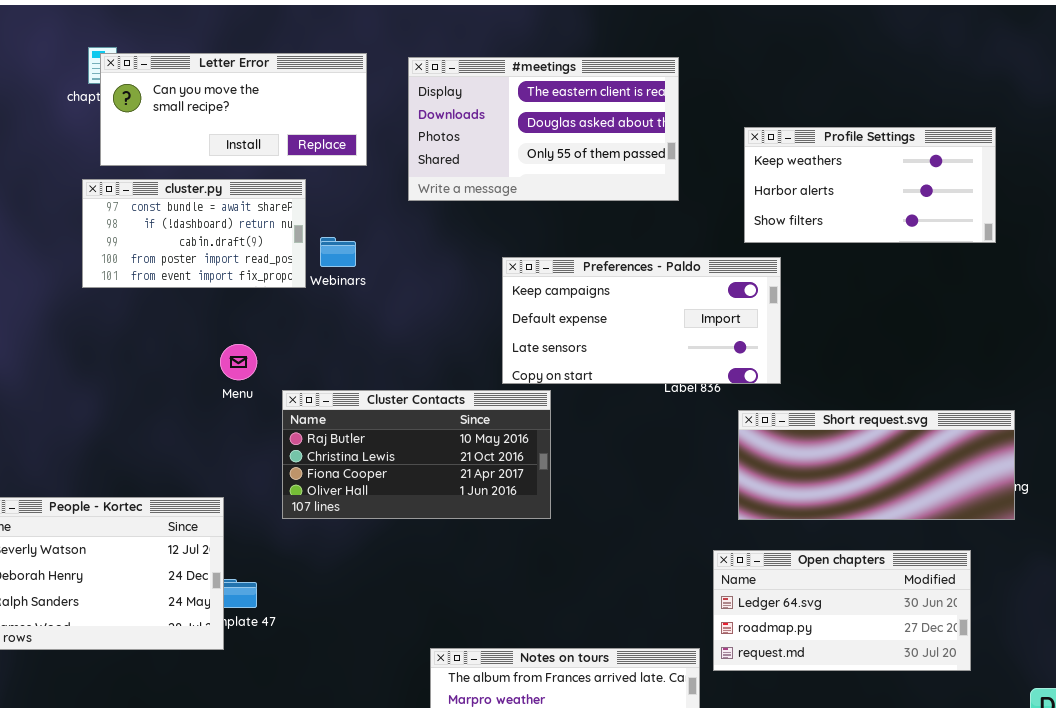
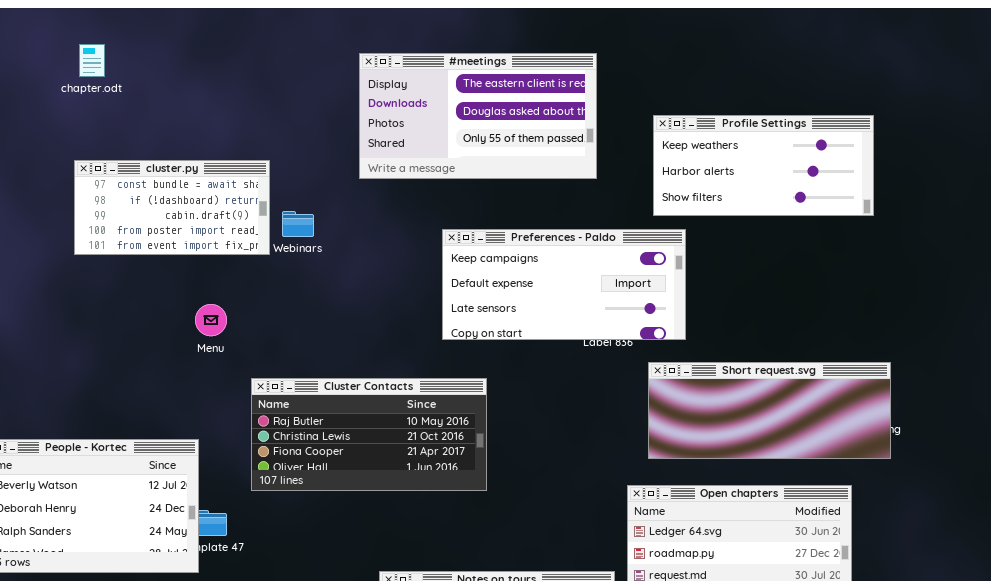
Letter Error: [100,53,367,166] -> none, closed
Cluster Contacts: [282,390,551,519] -> [251,378,487,491], moved

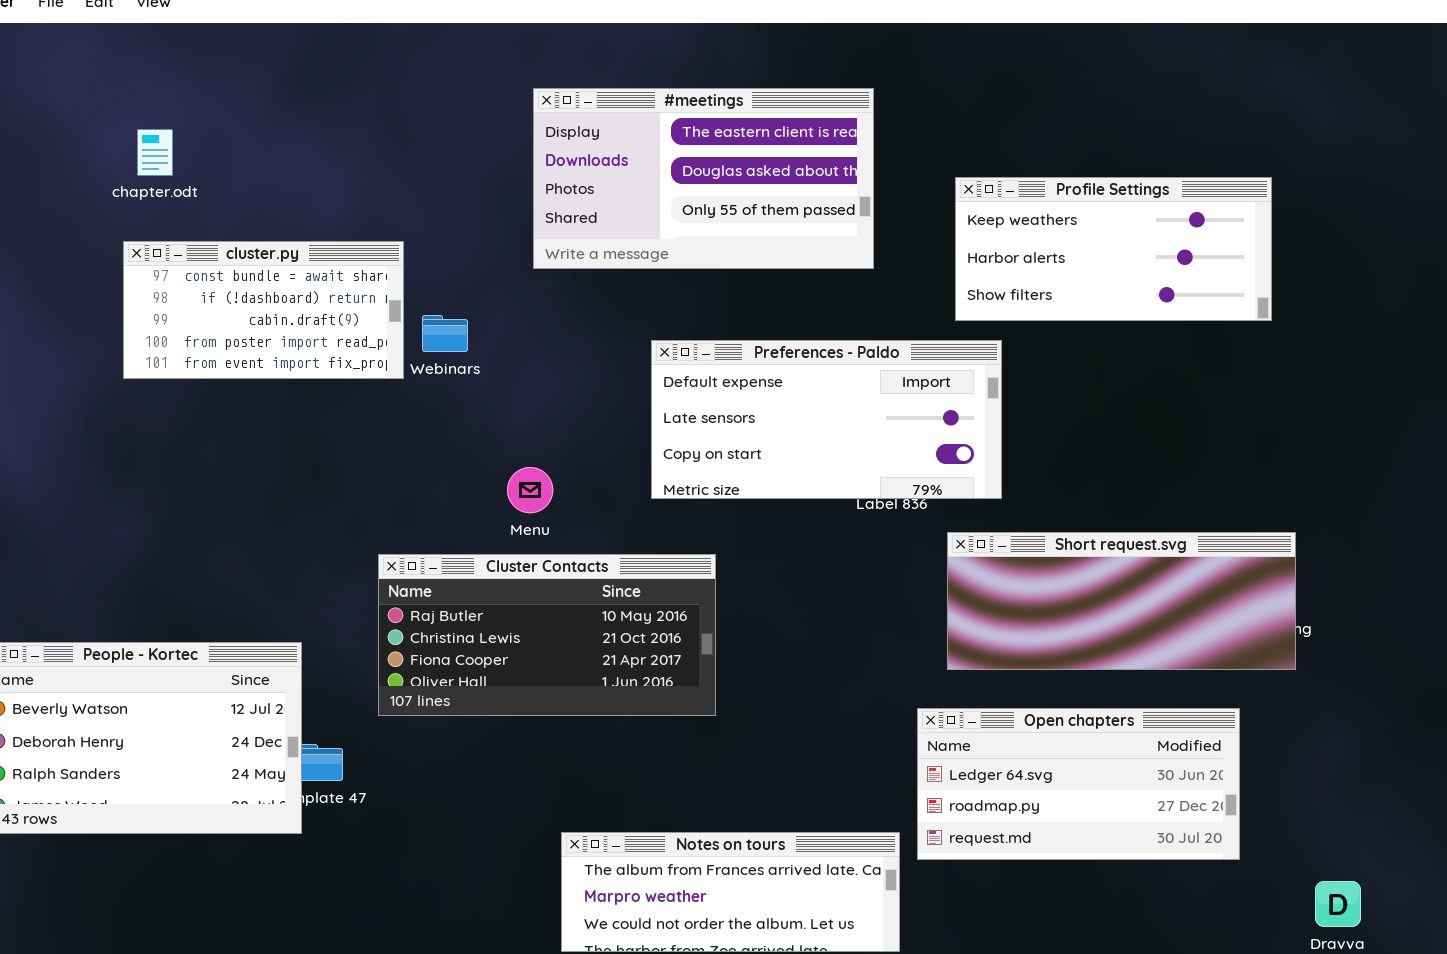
chapter.odt: [79,44,105,77] -> [137,129,173,176], moved
Preferences - Paldo: [442,229,686,340] -> [651,340,1002,499], scrolled down 1 row
Menu: [195,304,227,336] -> [507,467,553,513], moved

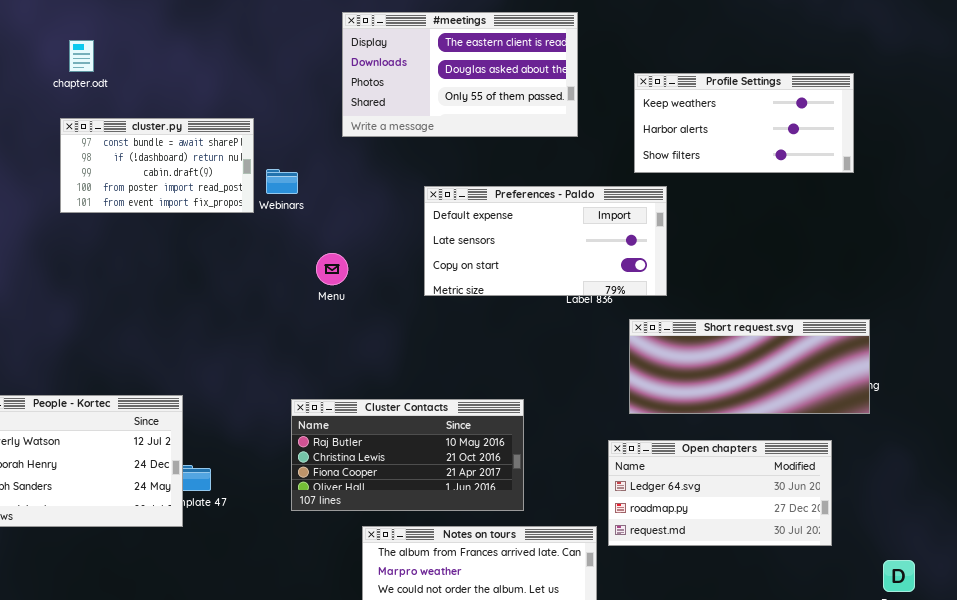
Menu: [507,467,553,513] -> [316,253,348,285], moved
Cluster Contacts: [378,554,716,716] -> [291,399,524,511], moved

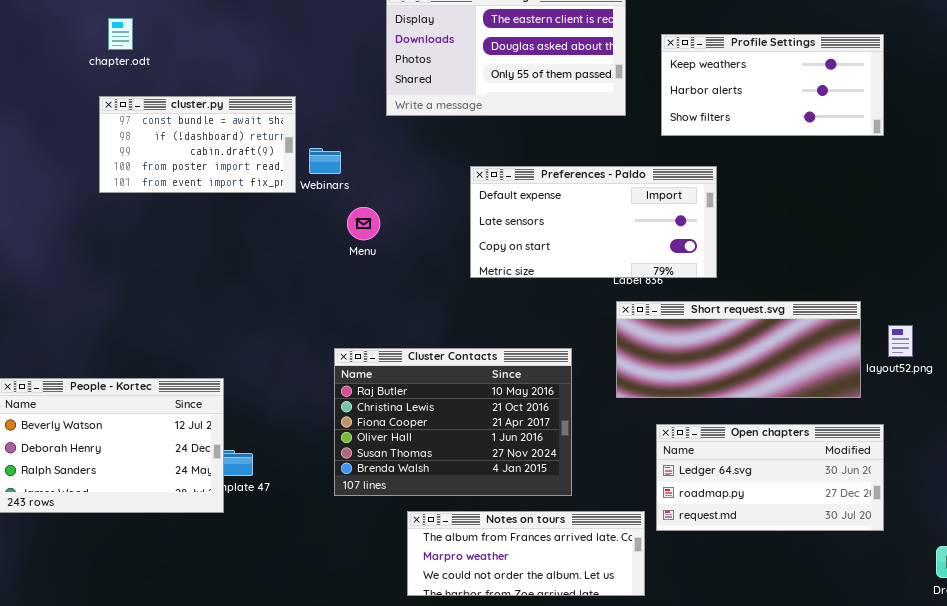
Profile Settings: [634,73,854,173] -> [661,34,884,136], moved
Menu: [316,253,348,285] -> [347,207,380,240], moved
Short request.svg: [629,319,870,414] -> [616,301,861,398], moved
Cluster Contacts: [291,399,524,511] -> [334,348,572,496], resized

